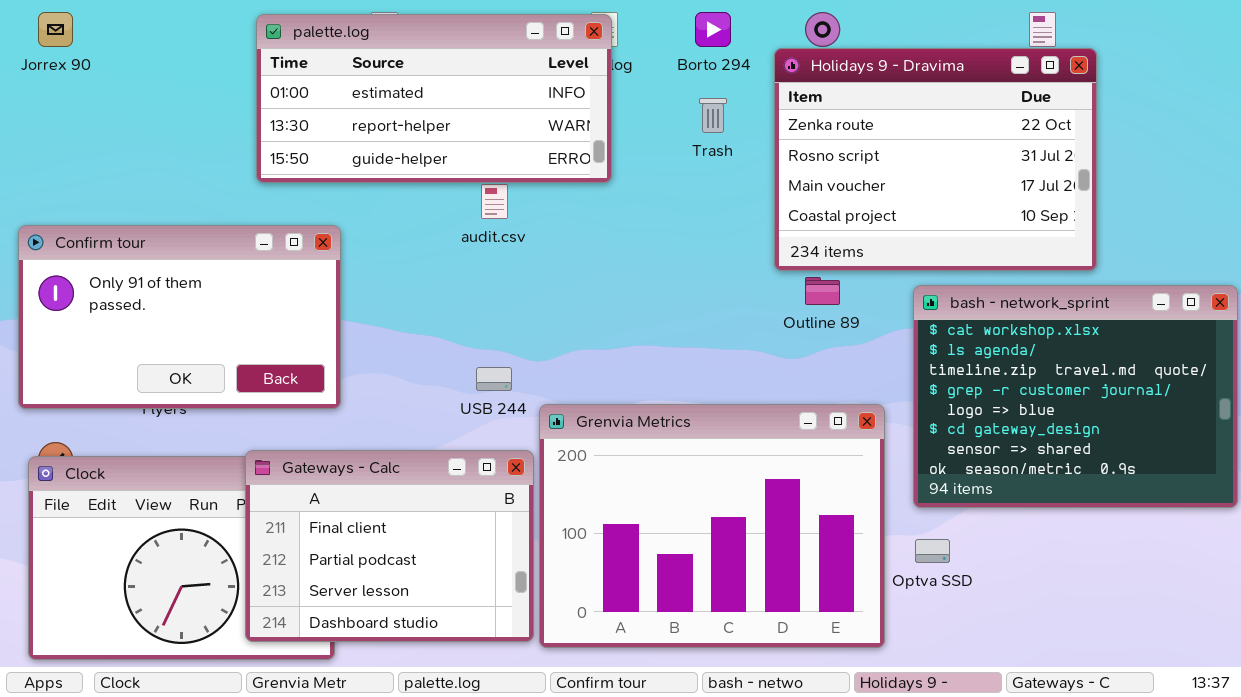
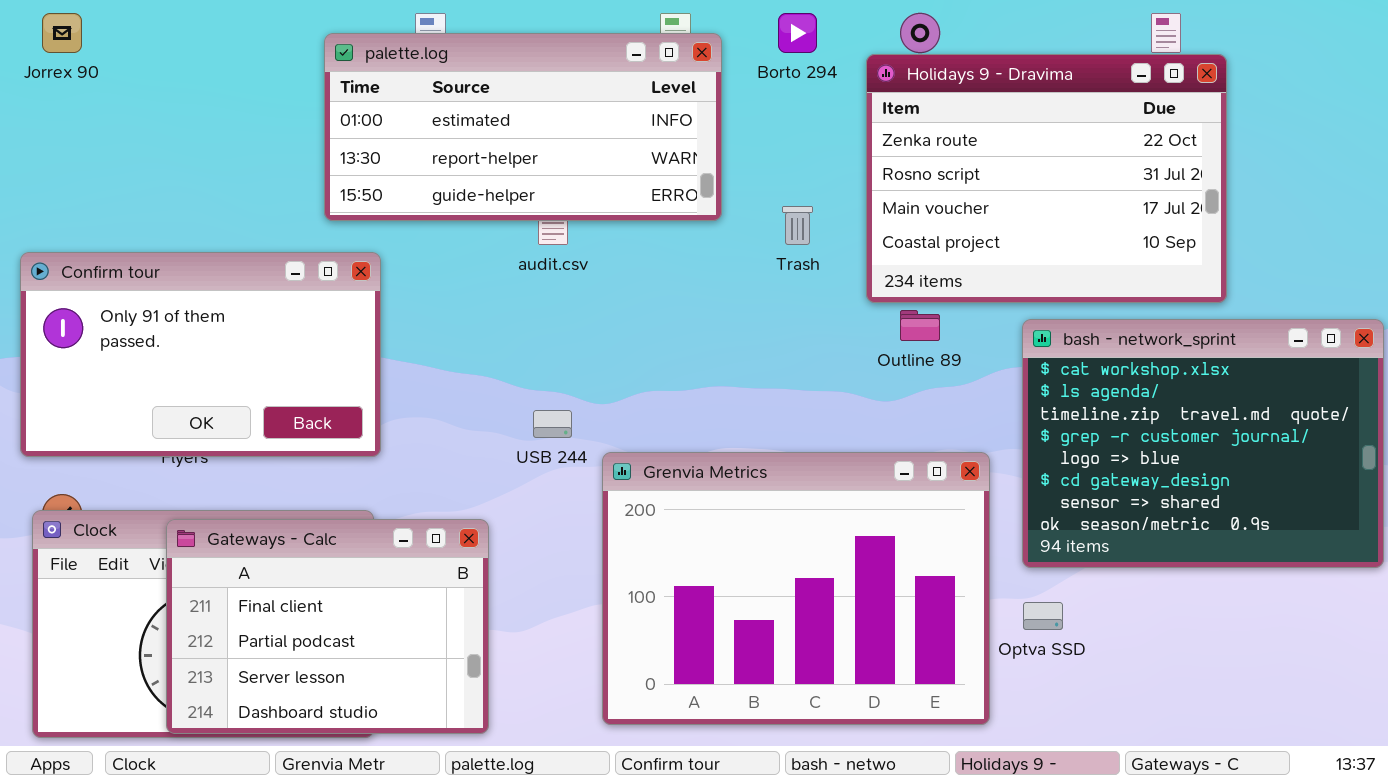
palette.log: [256,14,612,183] -> [324,33,722,221], moved
Trash: [699,98,727,133] -> [782,206,813,245], moved
Gateways - Calc: [245,450,534,642] -> [166,519,489,734], moved

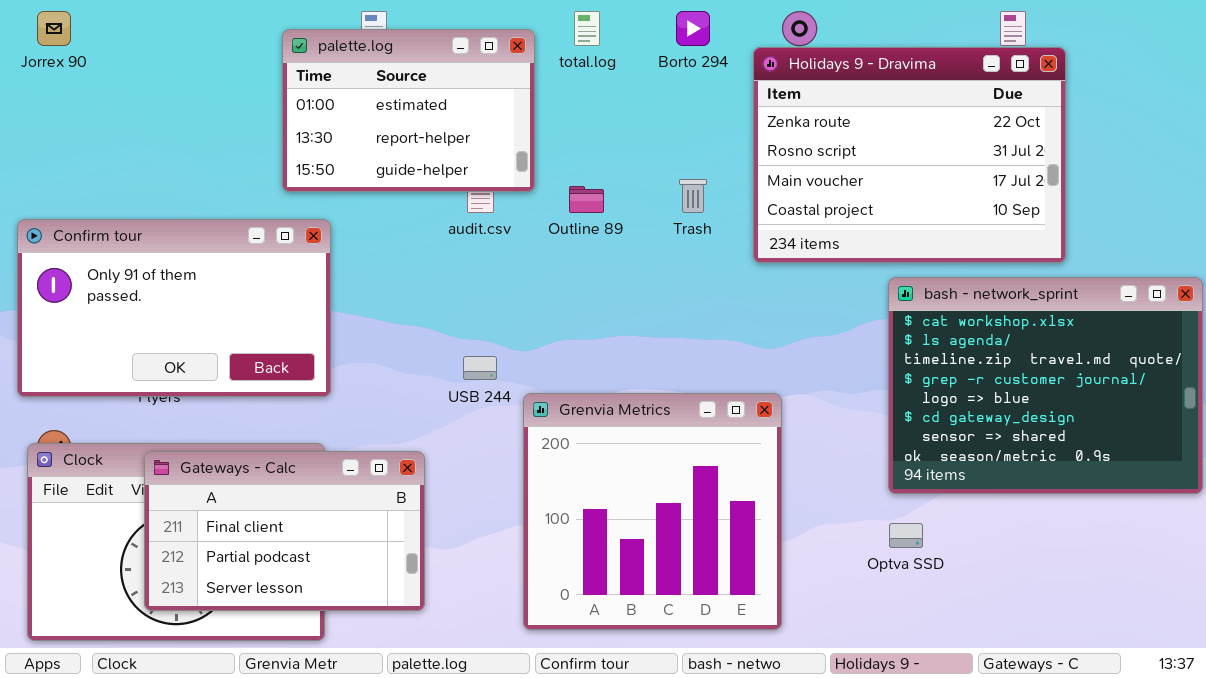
palette.log: [324,33,722,221] -> [282,29,535,192], resized
Outline 89: [900,310,940,341] -> [569,186,604,213], moved
Grenvia Metrics: [602,452,990,725] -> [523,393,782,630], resized
Gateways - Calc: [166,519,489,734] -> [144,451,425,611], resized

